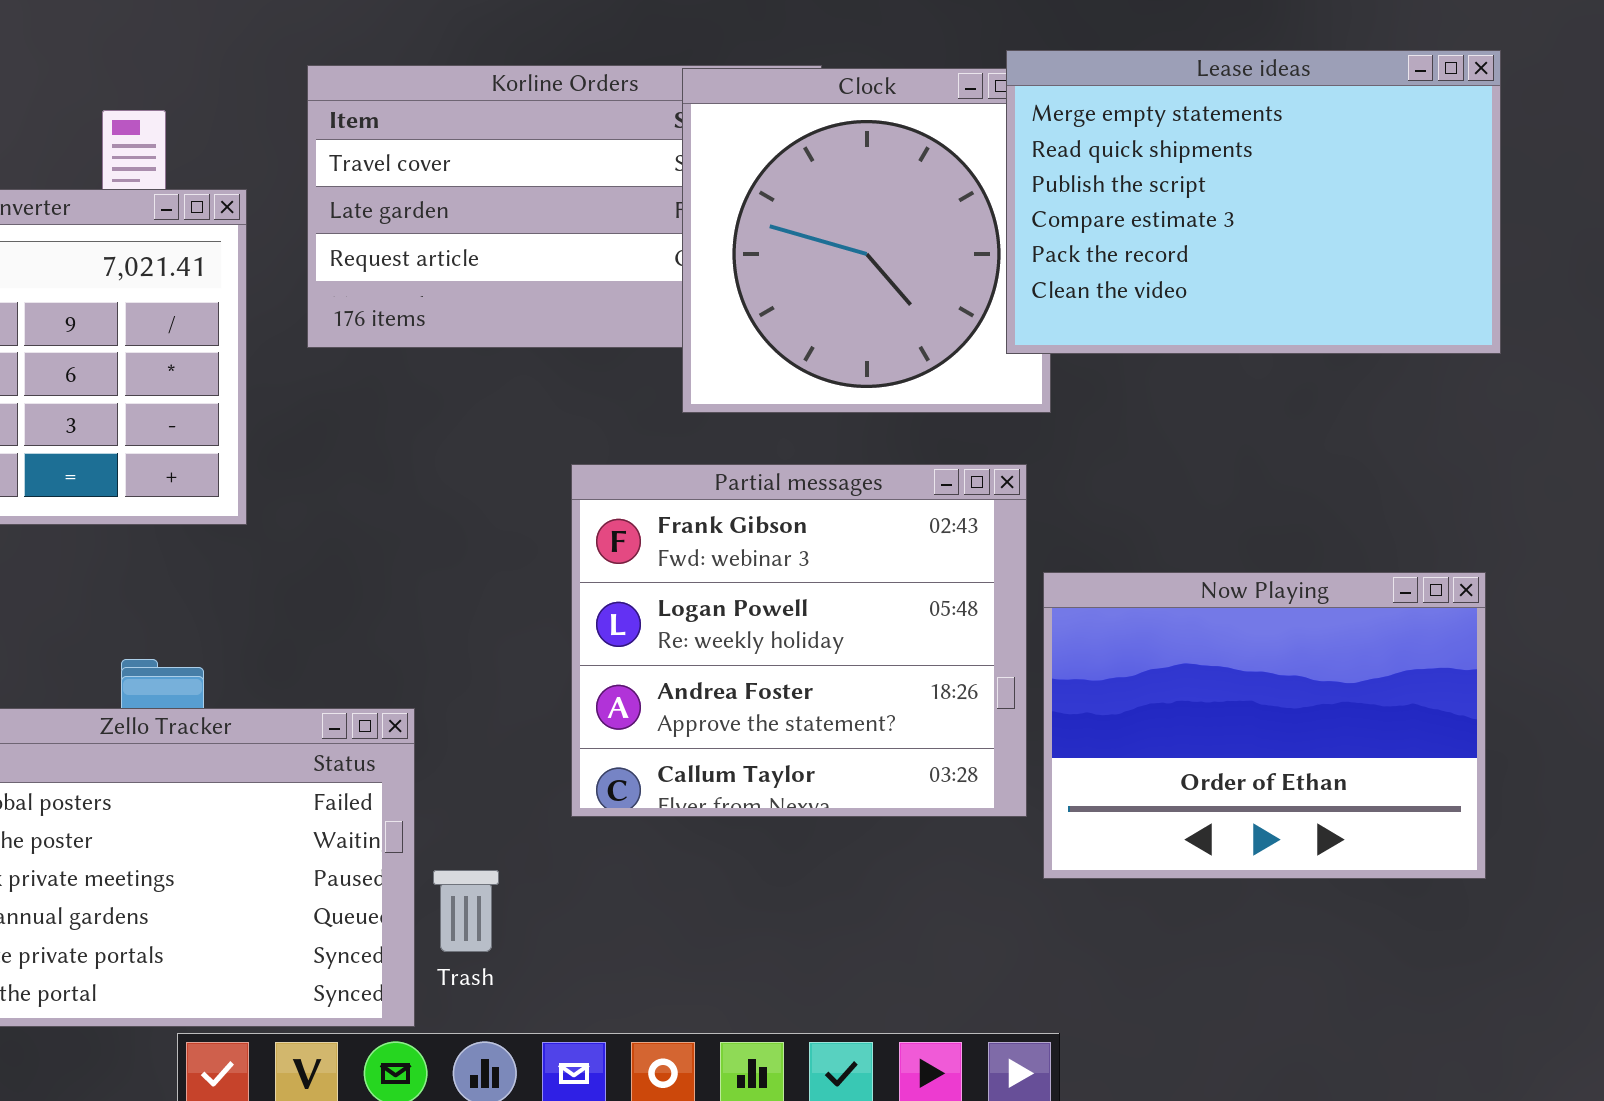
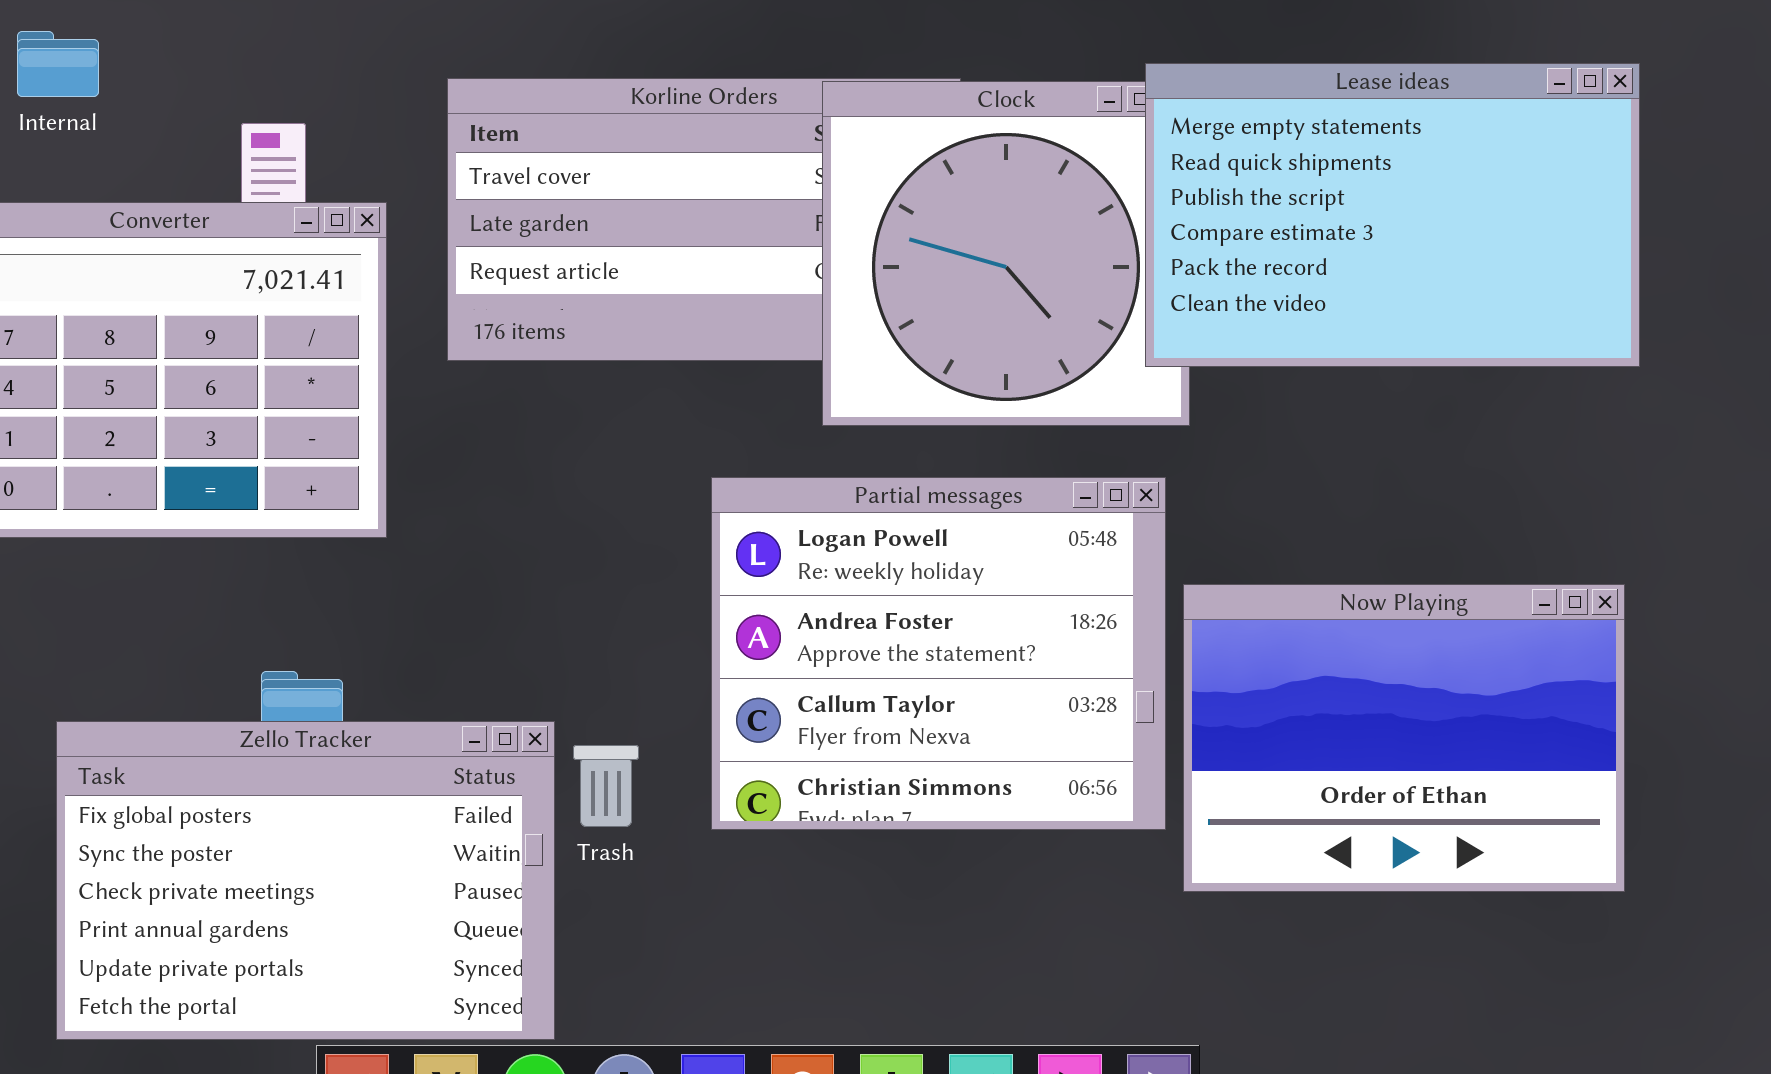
Partial messages: [571,464,1027,817] -> [711,477,1166,830], scrolled down 1 row
Trash: [433,870,499,952] -> [573,745,639,827], moved

